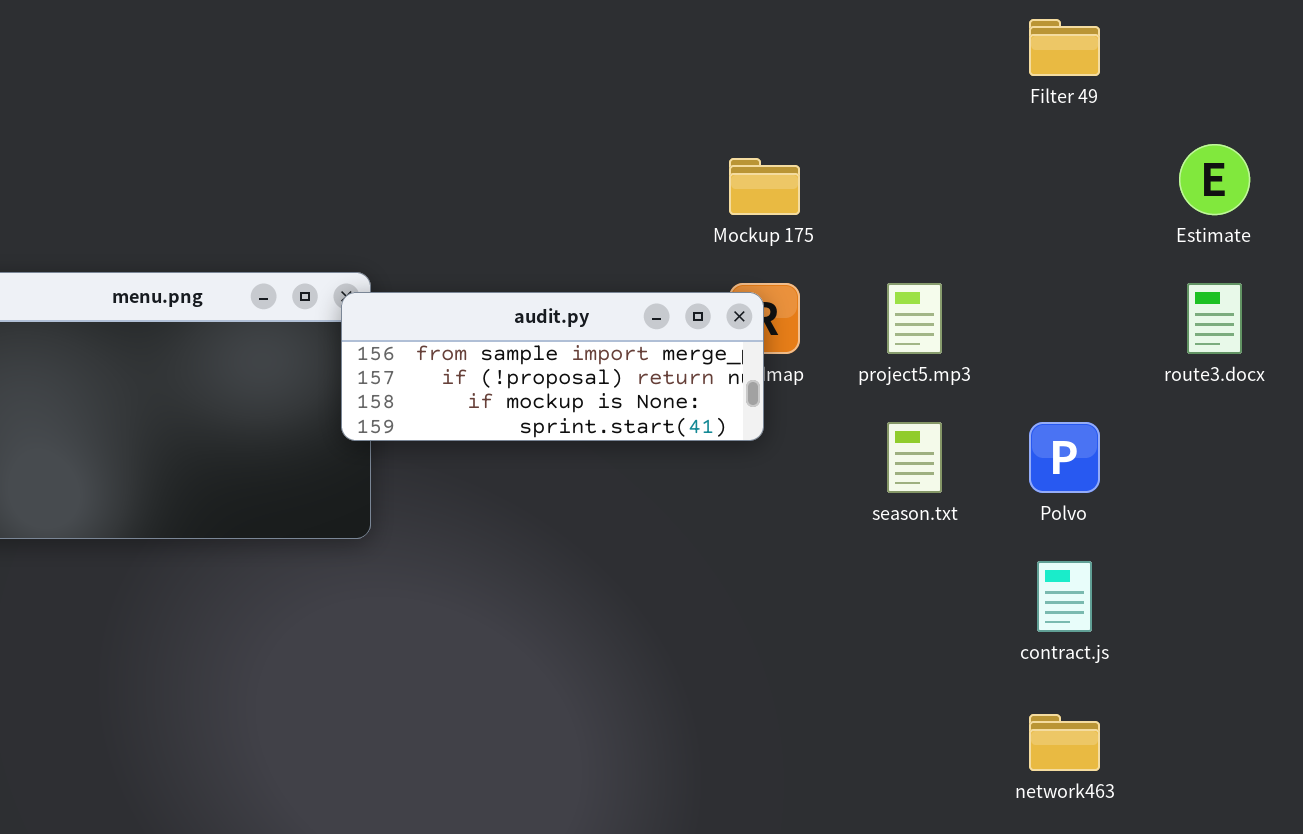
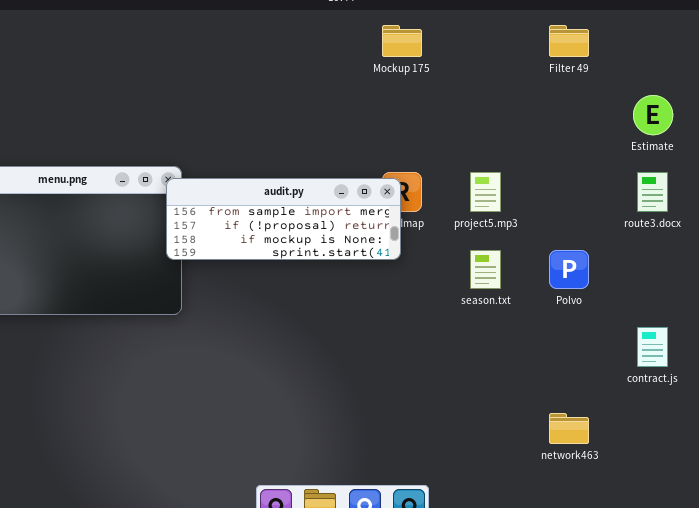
Mockup 175: [729,158,800,215] -> [382,25,422,57], moved
contract.js: [1037,561,1092,632] -> [637,327,668,367], moved

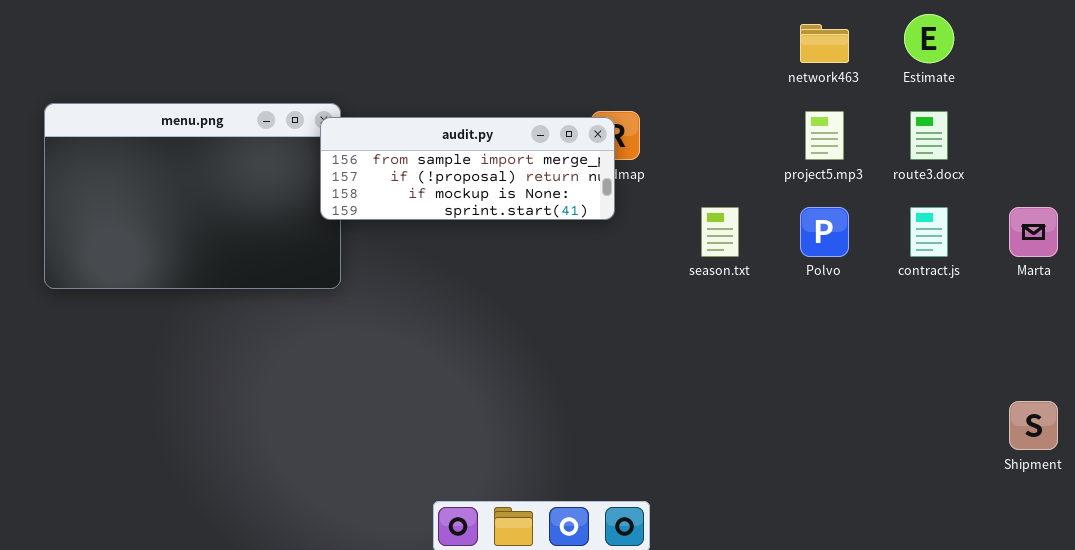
project5.mp3: [470,172,501,212] -> [805,111,844,160], moved
contract.js: [637,327,668,367] -> [910,207,948,257], moved
network463: [549,413,589,444] -> [800,24,849,63], moved

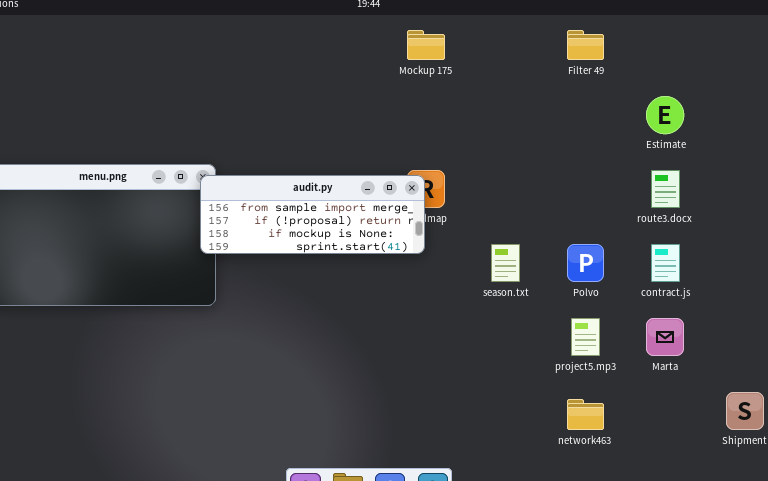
network463: [800,24,849,63] -> [567,399,604,430], moved
project5.mp3: [805,111,844,160] -> [571,318,600,356], moved
Marta: [1009,207,1058,257] -> [646,318,684,356], moved

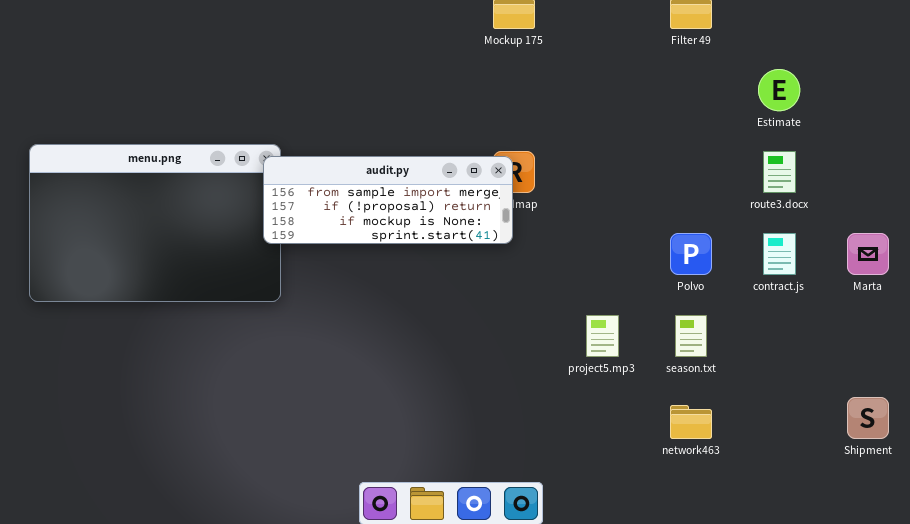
season.txt: [491,244,520,282] -> [675,315,707,357], moved
project5.mp3: [571,318,600,356] -> [586,315,619,357], moved
Marta: [646,318,684,356] -> [847,233,889,275], moved

